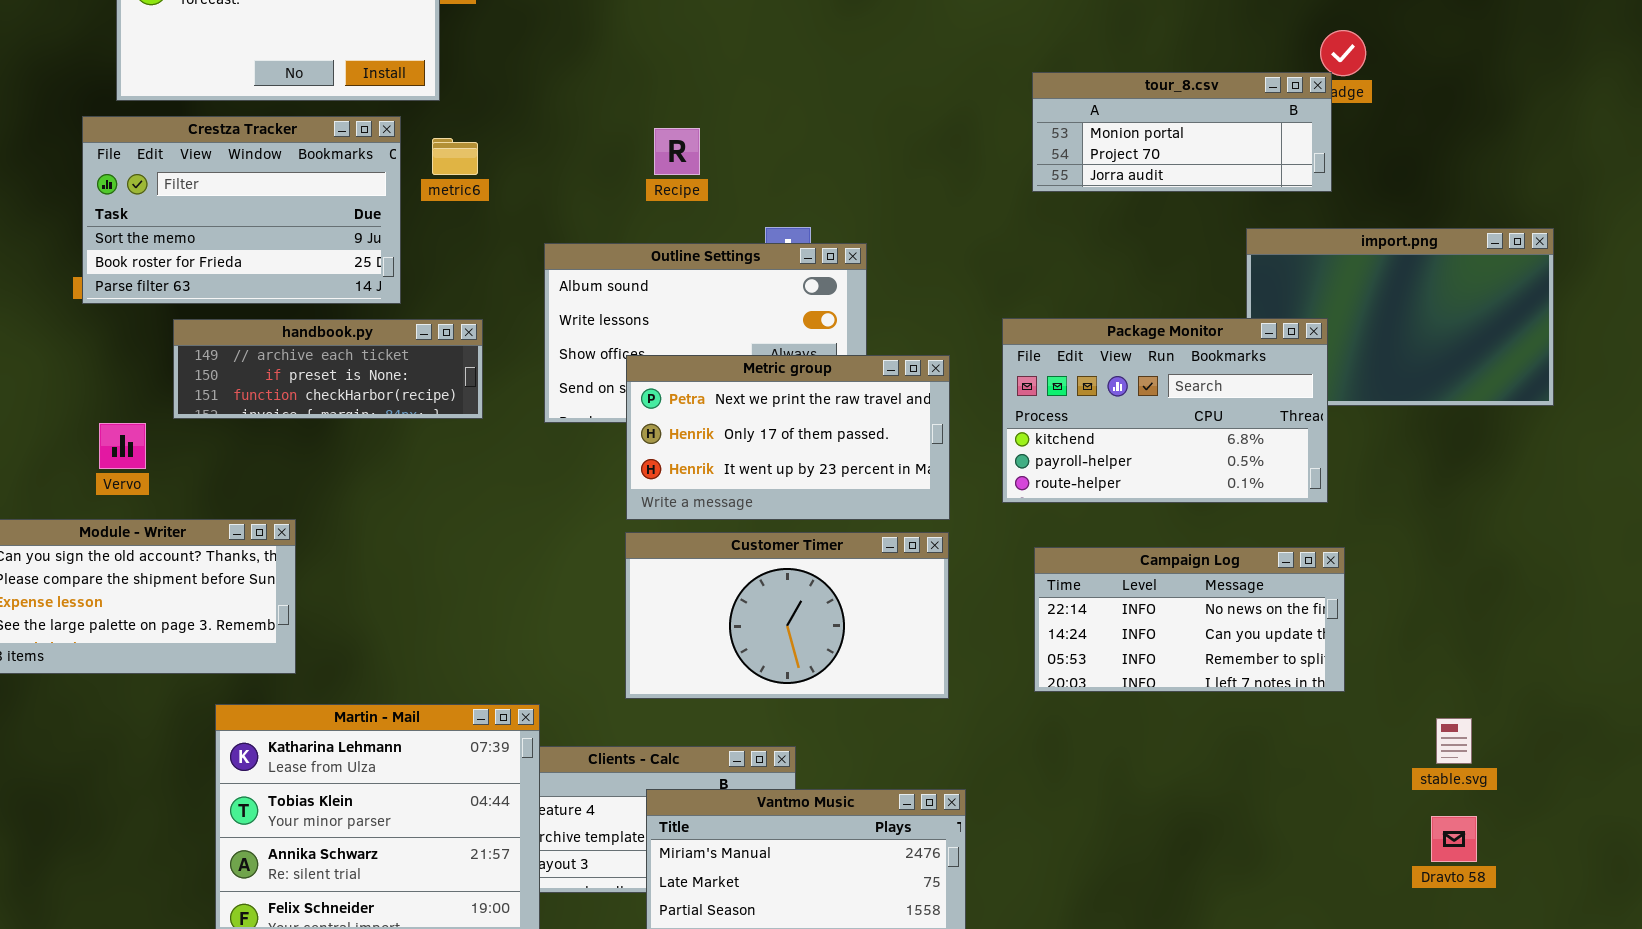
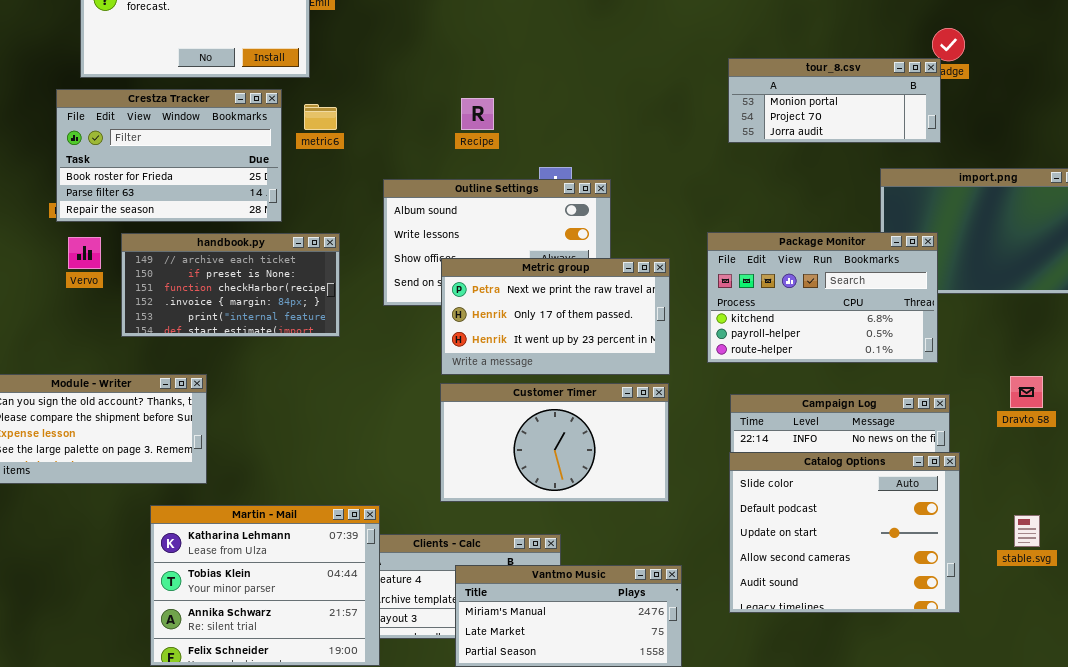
Crestza Tracker: [82,116,401,304] -> [56,89,282,222], scrolled down 1 row
handbook.py: [173,319,483,419] -> [121,233,340,337], resized
Vervo: [99,423,146,469] -> [68,237,101,269], moved
Catalog Options: none -> [729,452,960,613], opened
Dravto 58: [1431,816,1477,862] -> [1010,376,1043,408], moved

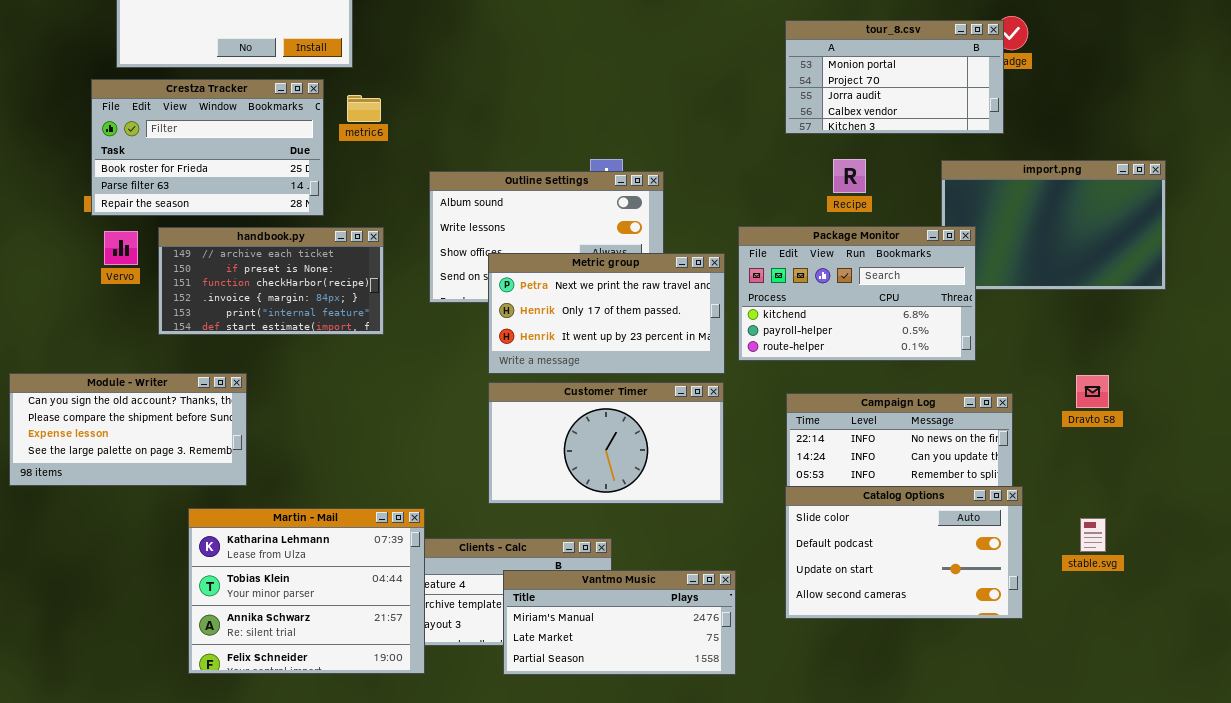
tour_8.csv: [728,58,941,143] -> [785,20,1004,134], resized
Recipe: [461,98,494,130] -> [833,159,866,193], moved
Package Monitor: [707,232,938,363] -> [738,226,976,361], moved
Catalog Options: [729,452,960,613] -> [785,486,1023,619], resized

